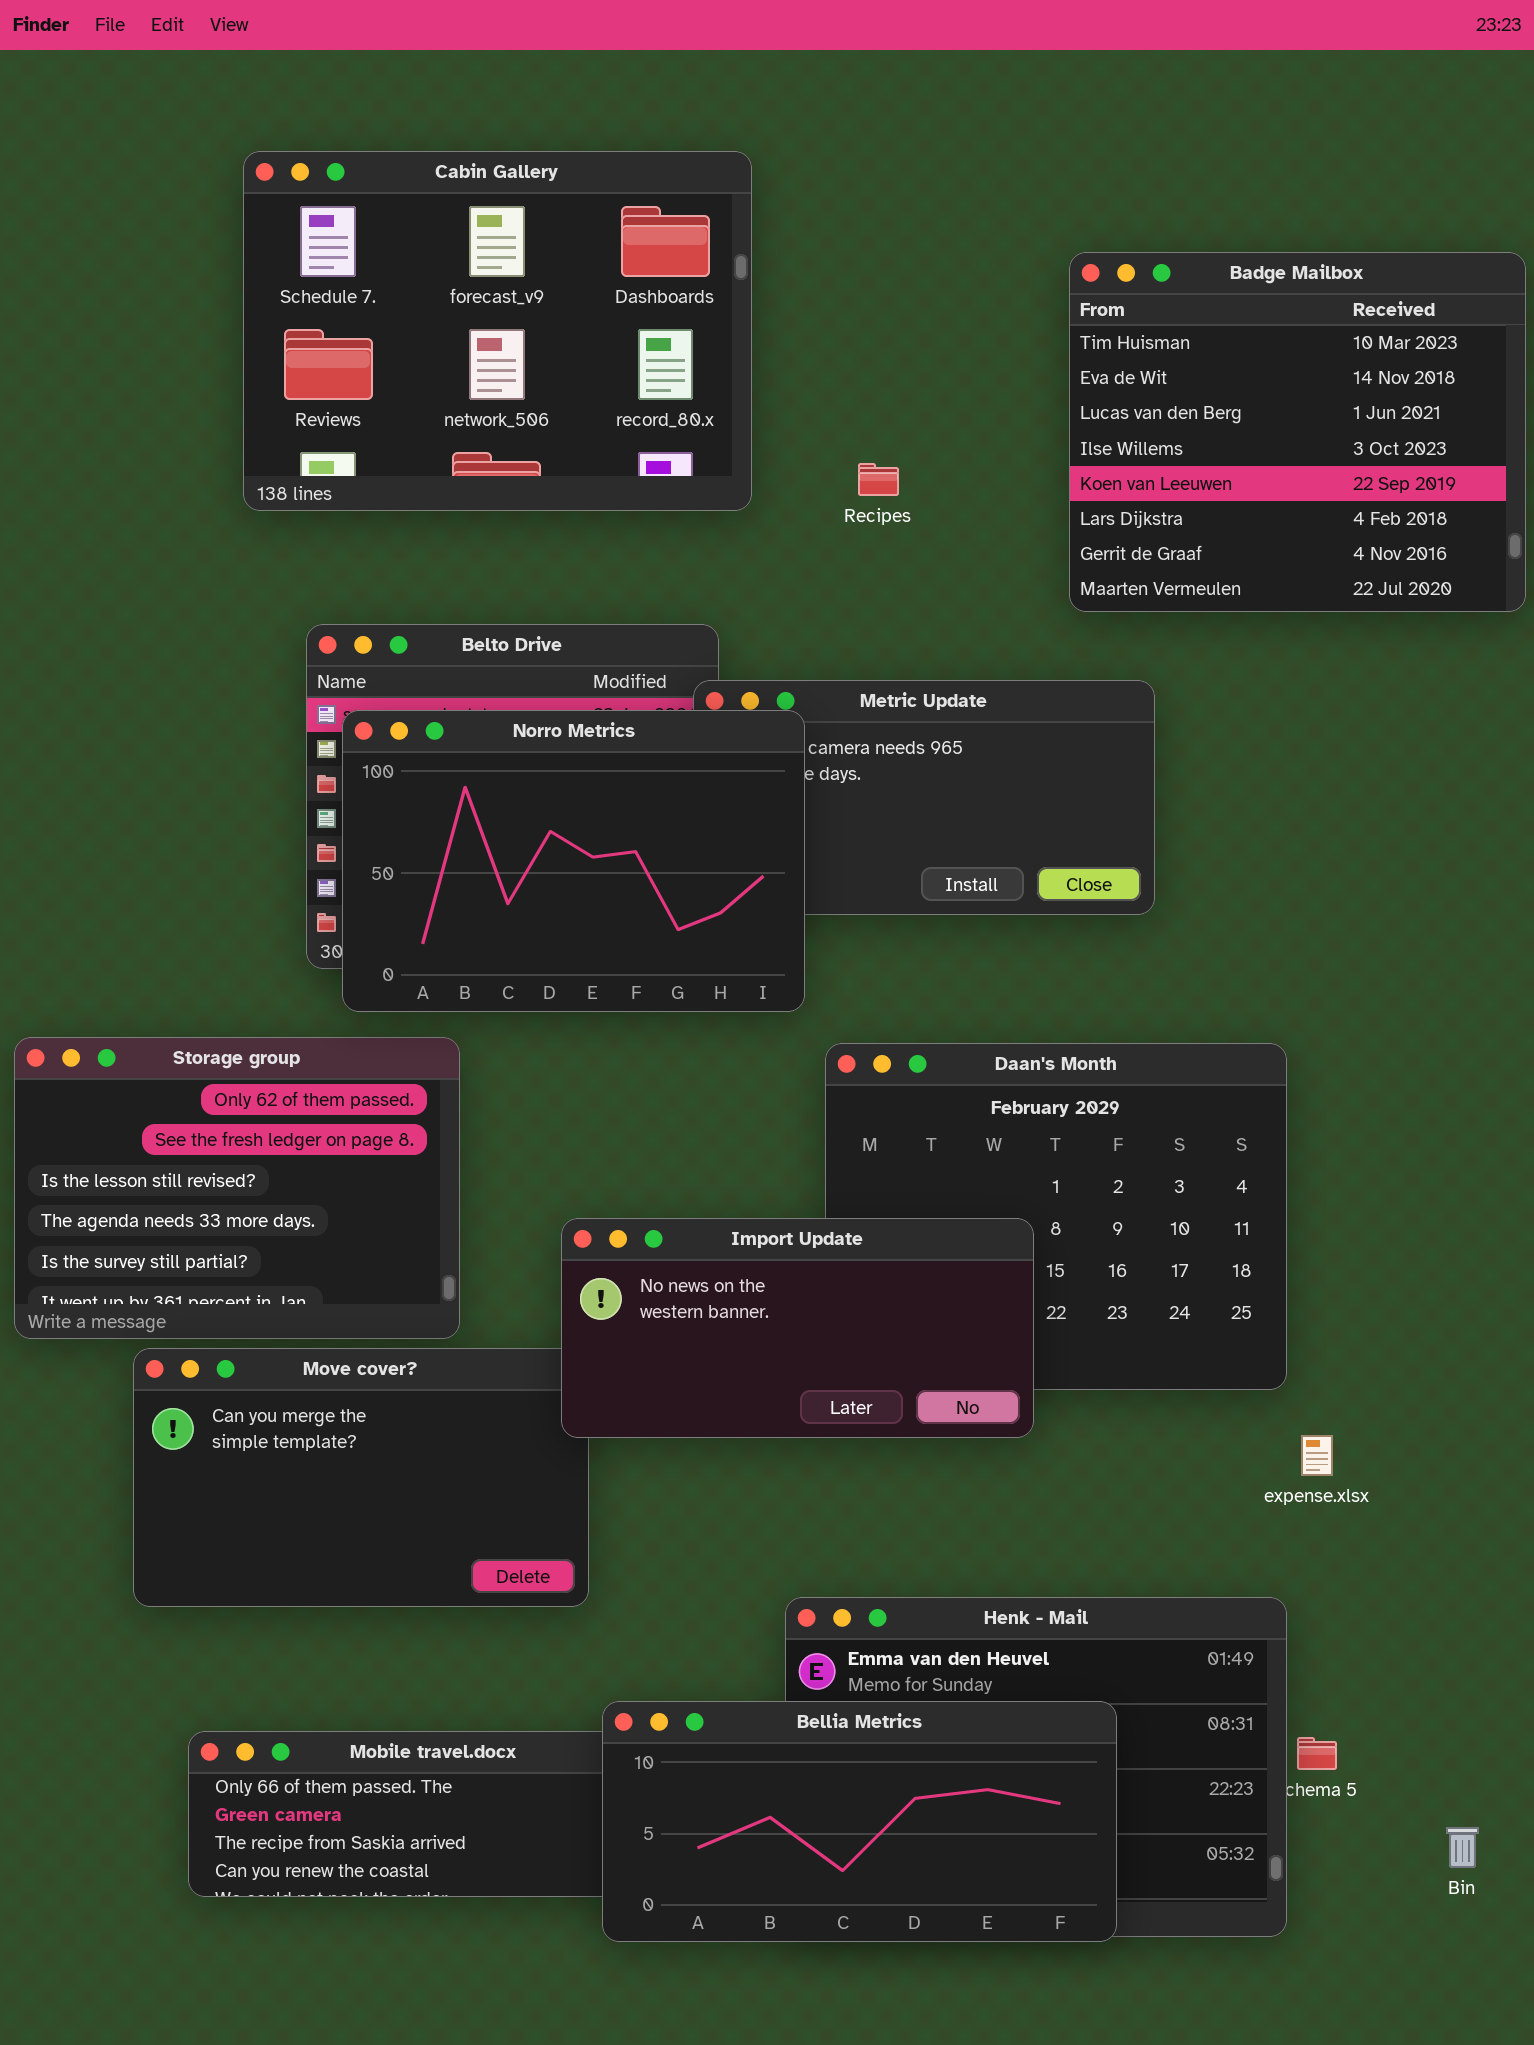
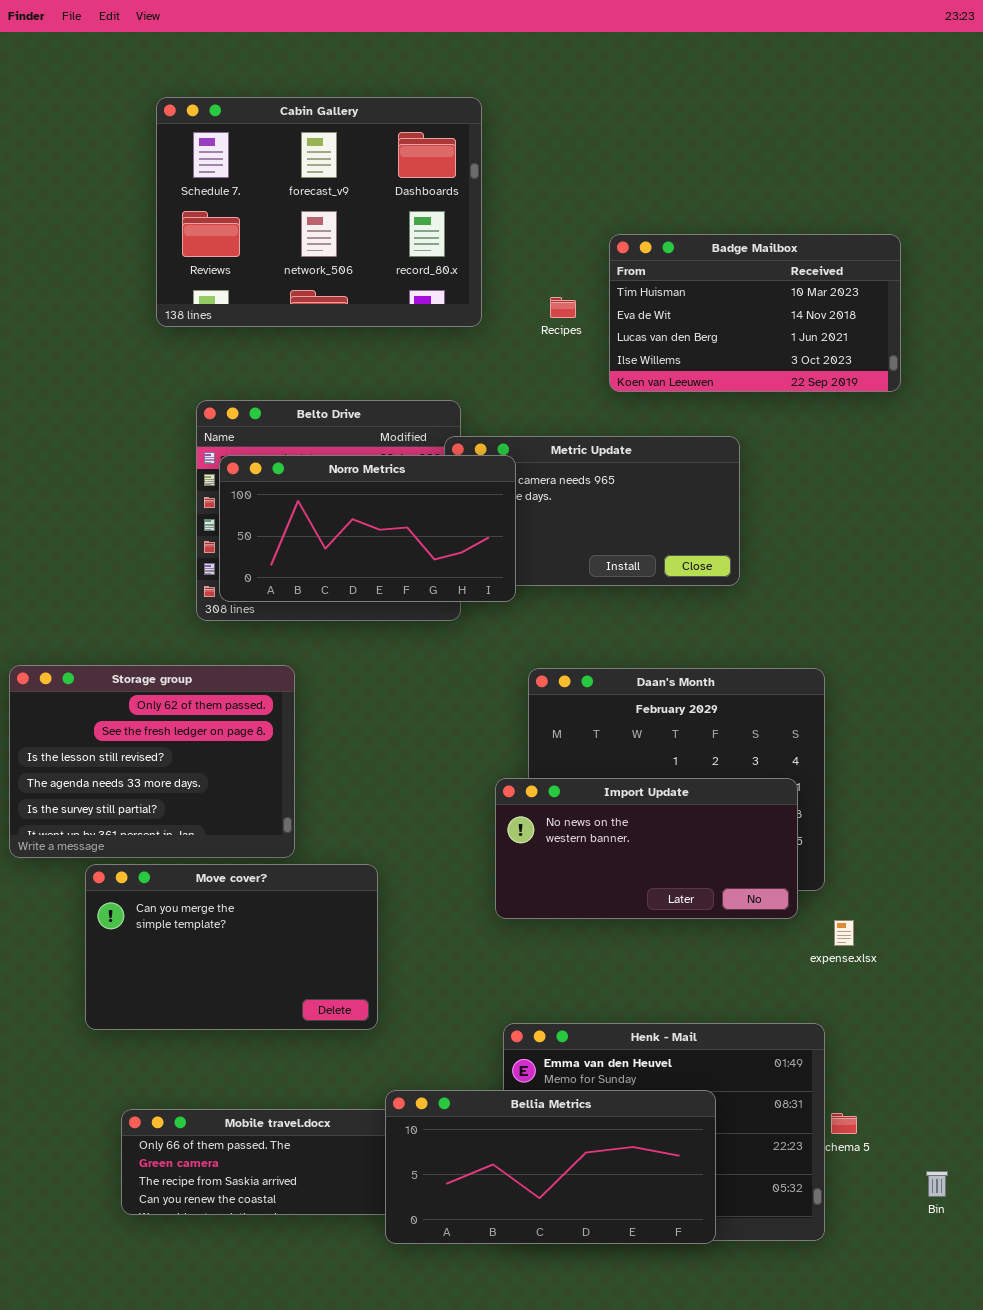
Badge Mailbox: [1069,252,1526,612] -> [609,234,901,392], moved, resized
Norro Metrics: [342,710,805,1012] -> [219,455,516,602], resized
Import Update: [561,1218,1034,1438] -> [495,778,798,919], moved

